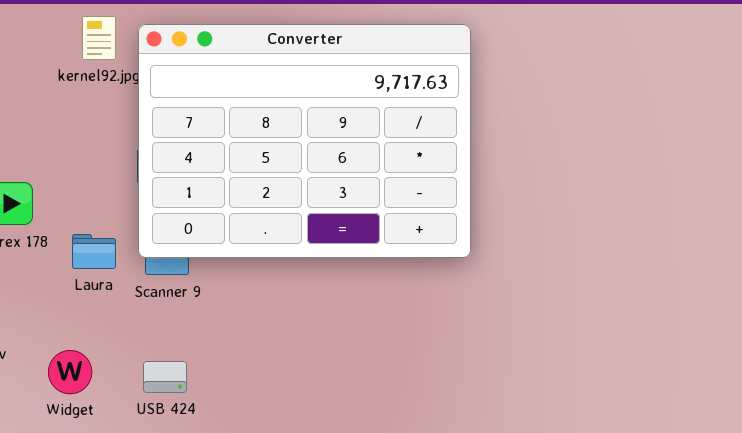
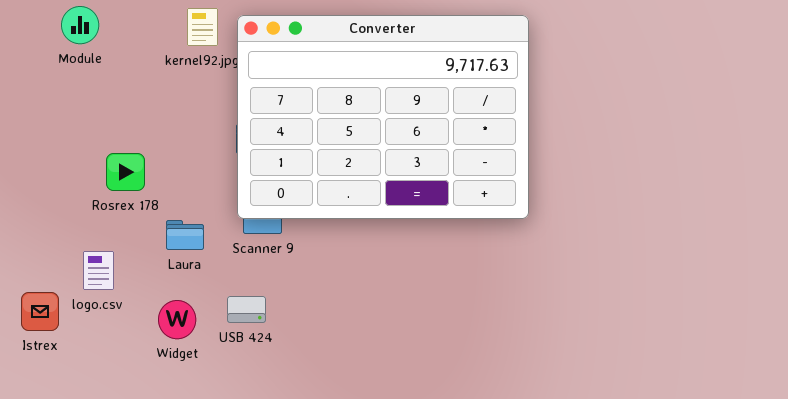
Laura: [72,234,116,269] -> [166,220,204,250], moved
USB 424: [143,361,187,393] -> [227,296,266,323], moved

